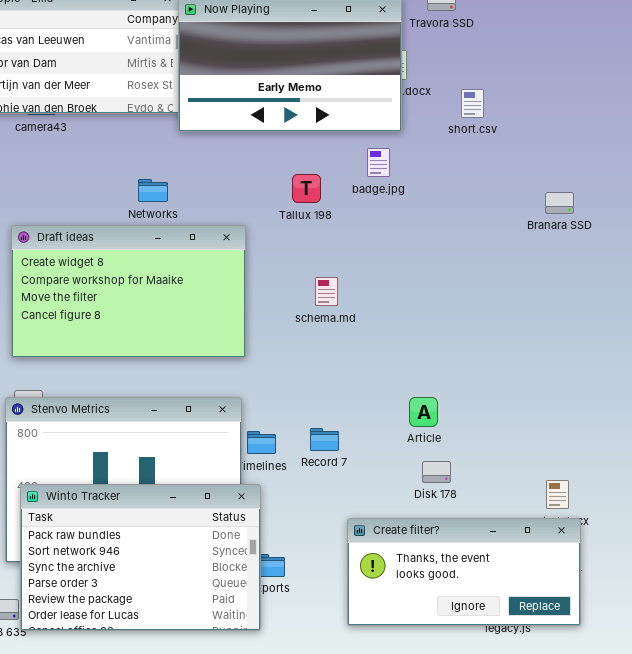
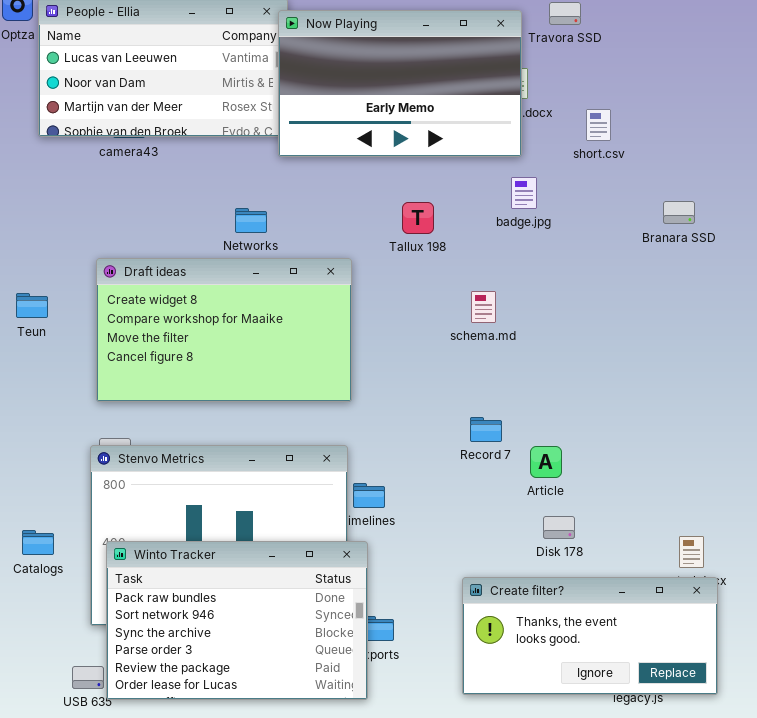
badge.jpg: [367,148,390,177] -> [511,177,537,209], moved
Branara SSD: [545,192,574,214] -> [663,201,695,224], moved
schema.md: [315,277,338,306] -> [471,291,496,323], moved
Record 7: [310,428,339,451] -> [470,417,502,442], moved

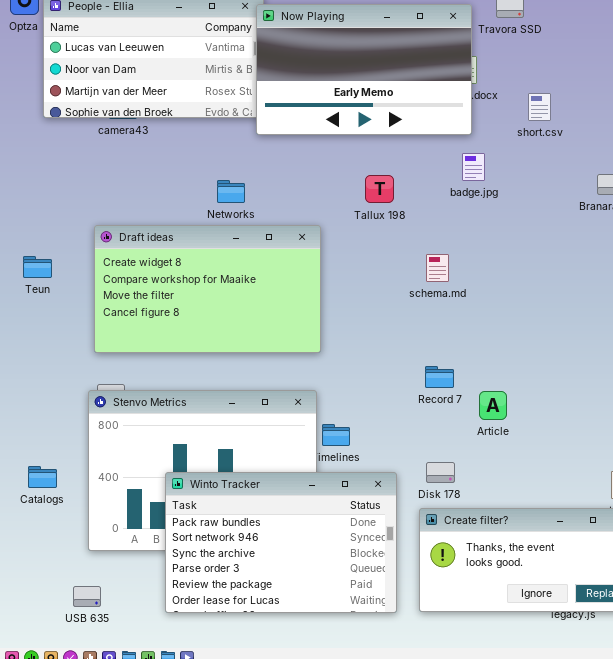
Disk 178: [543,516,575,539] -> [426,462,455,483], moved
Winto Tracker: [106,541,368,700] -> [165,472,397,613], moved

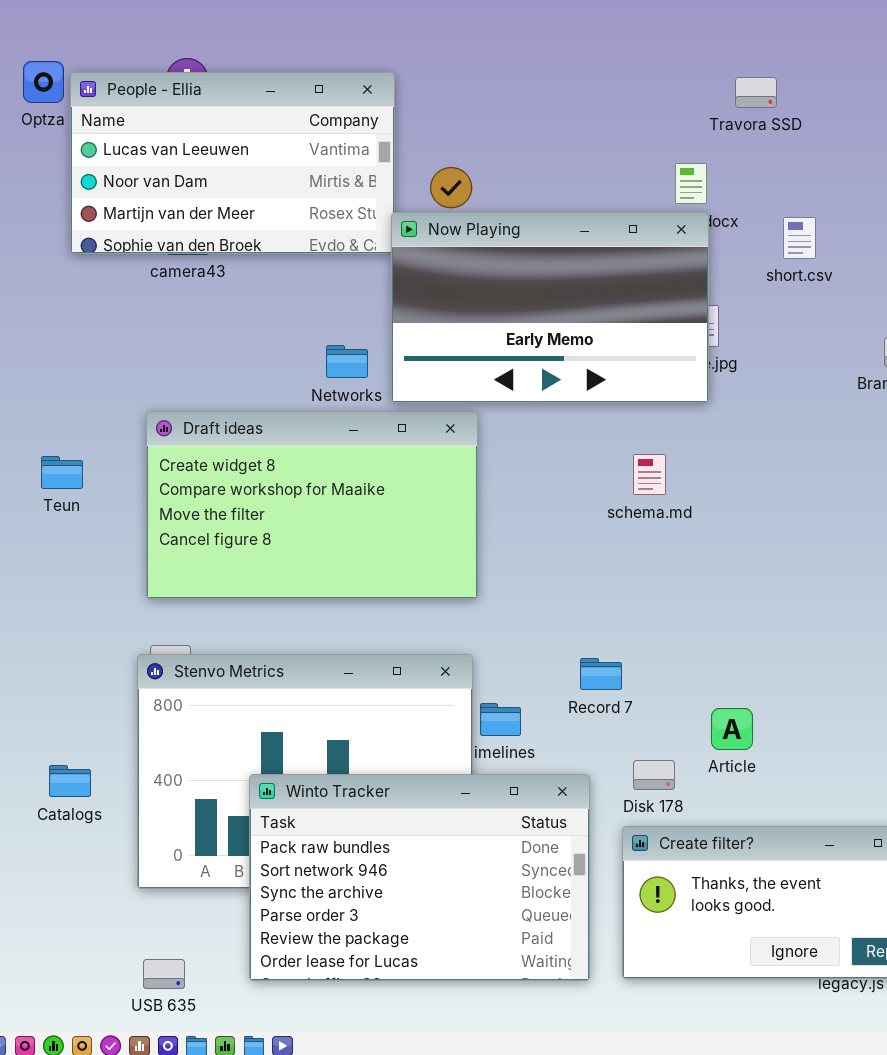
Now Playing: [256,4,472,135] -> [391,212,709,403], moved
Record 7: [425,366,454,388] -> [580,658,622,690], moved
Article: [479,391,507,420] -> [711,708,753,750], moved
USB 635: [73,586,101,607] -> [143,959,185,989], moved

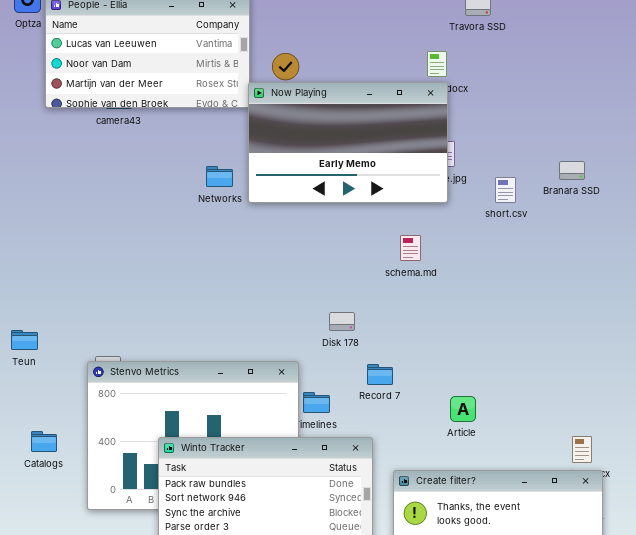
short.csv: [783,217,816,259] -> [495,177,516,203], moved
Draft ideas: [146,411,478,599] -> none, closed
Teun: [41,456,83,489] -> [11,330,38,350], moved
Disk 178: [633,760,675,790] -> [329,312,355,331], moved

